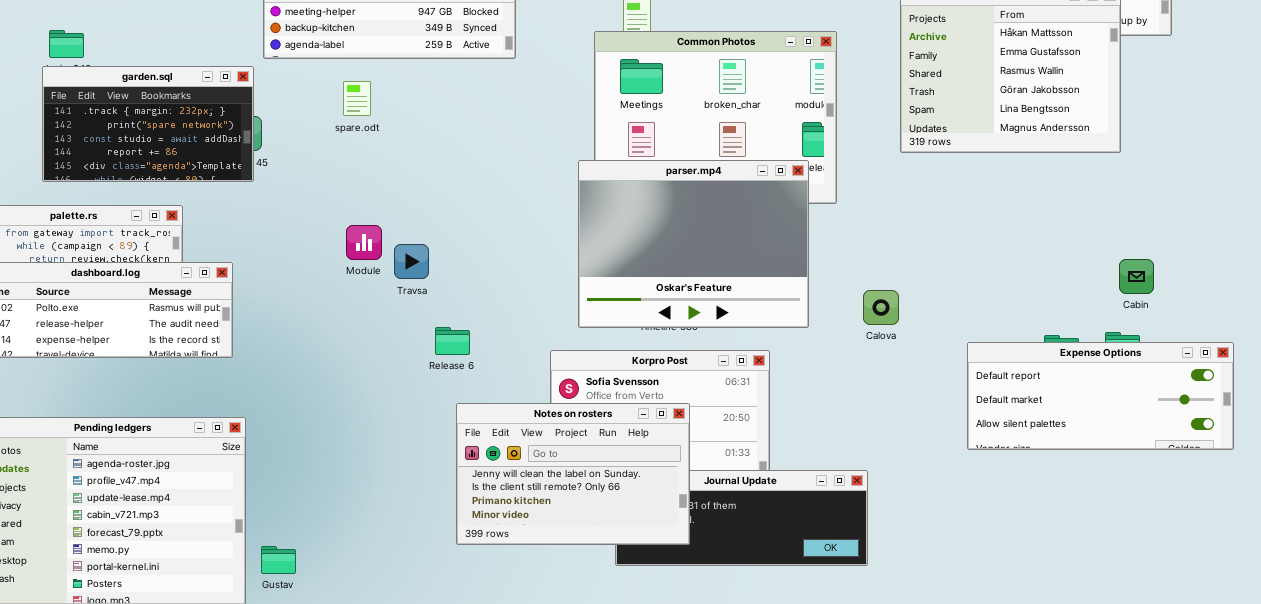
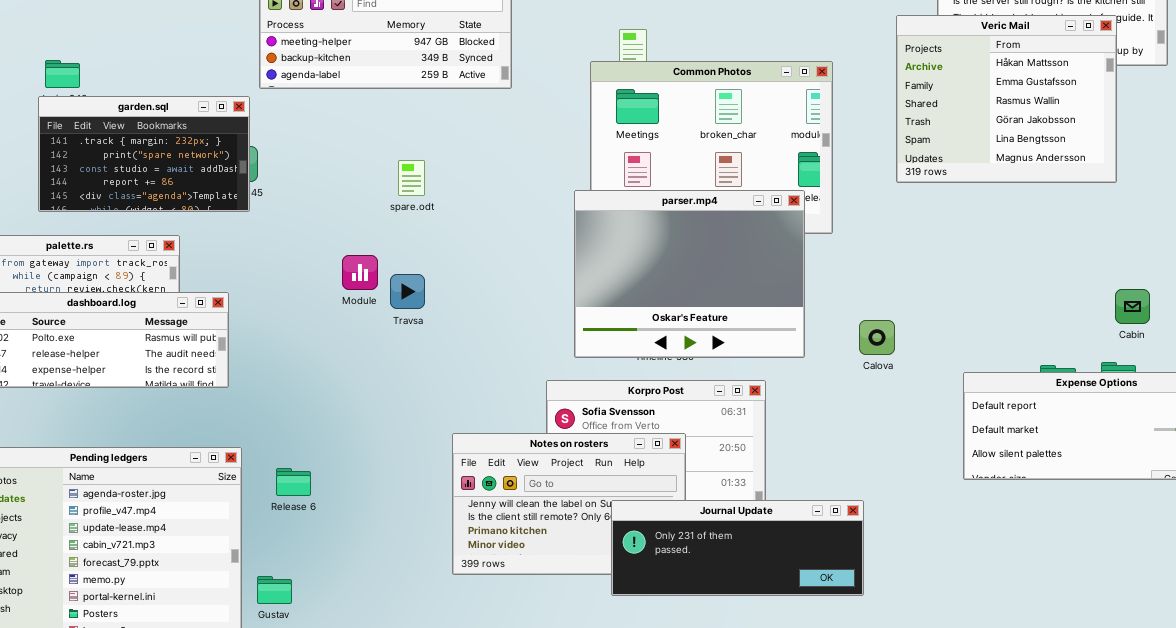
spare.odt: [343,81,371,116] -> [398,160,425,196], moved
Release 6: [435,327,470,355] -> [276,468,311,496], moved
Journal Update: [615,470,868,566] -> [611,500,864,596], raised

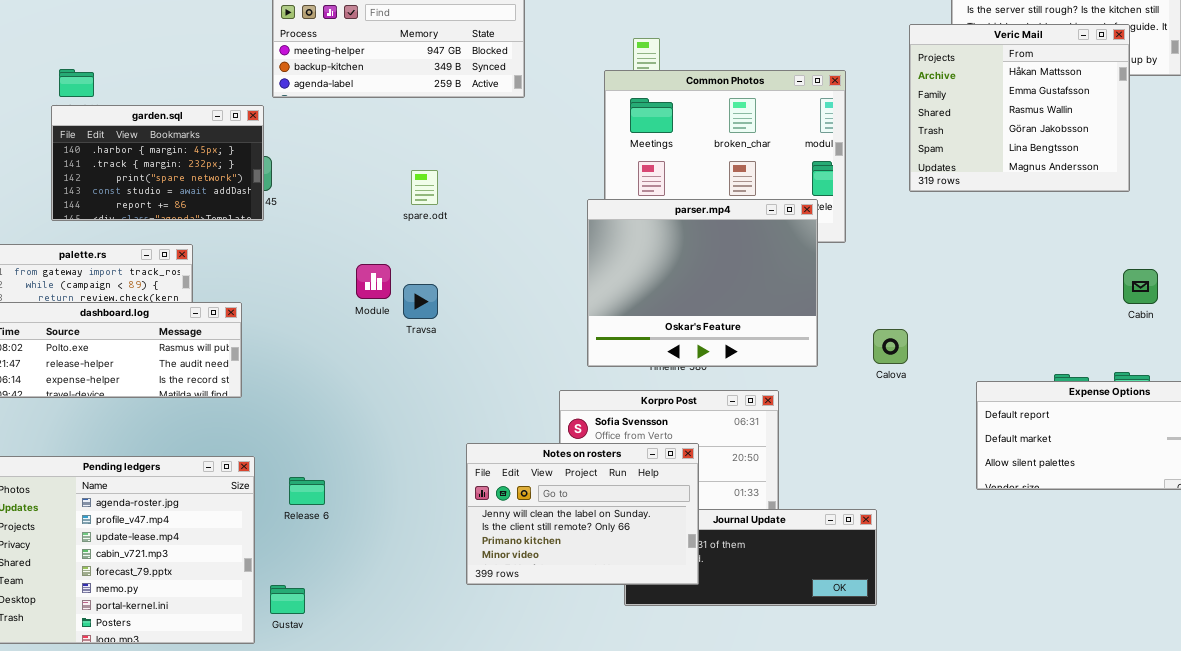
garden.sql: [38,96,250,212] -> [51,105,264,221], scrolled up 1 row
Cabin: [1115,289,1150,324] -> [1123,269,1158,304], moved
Notes on rosters: [452,433,686,575] -> [466,443,699,585], raised

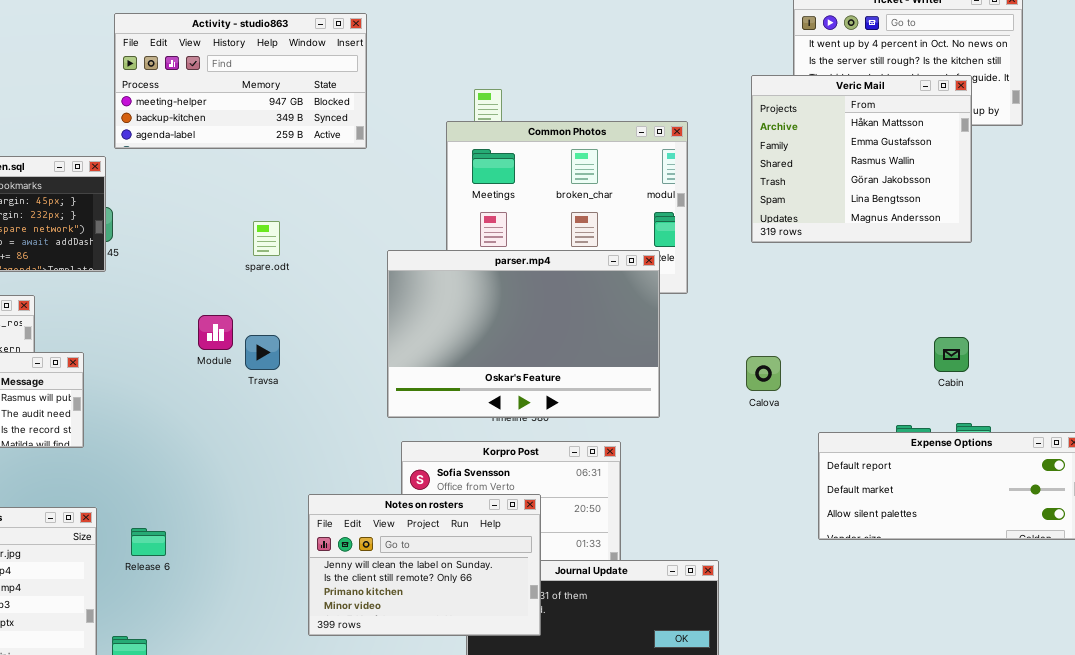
parser.mp4: [587,199,818,367] -> [387,250,660,418], resized
Cabin: [1123,269,1158,304] -> [934,337,969,372], moved
Calova: [873,329,908,364] -> [746,356,781,391], moved

